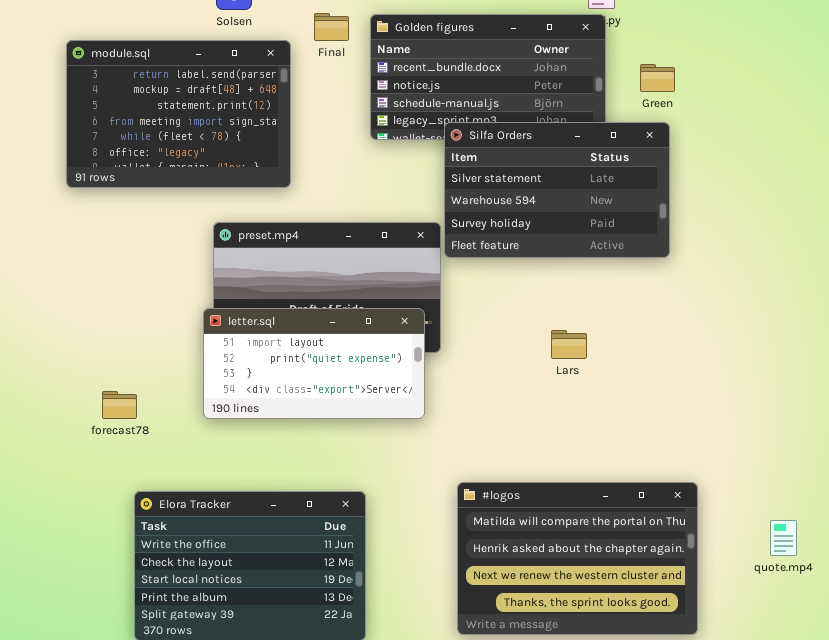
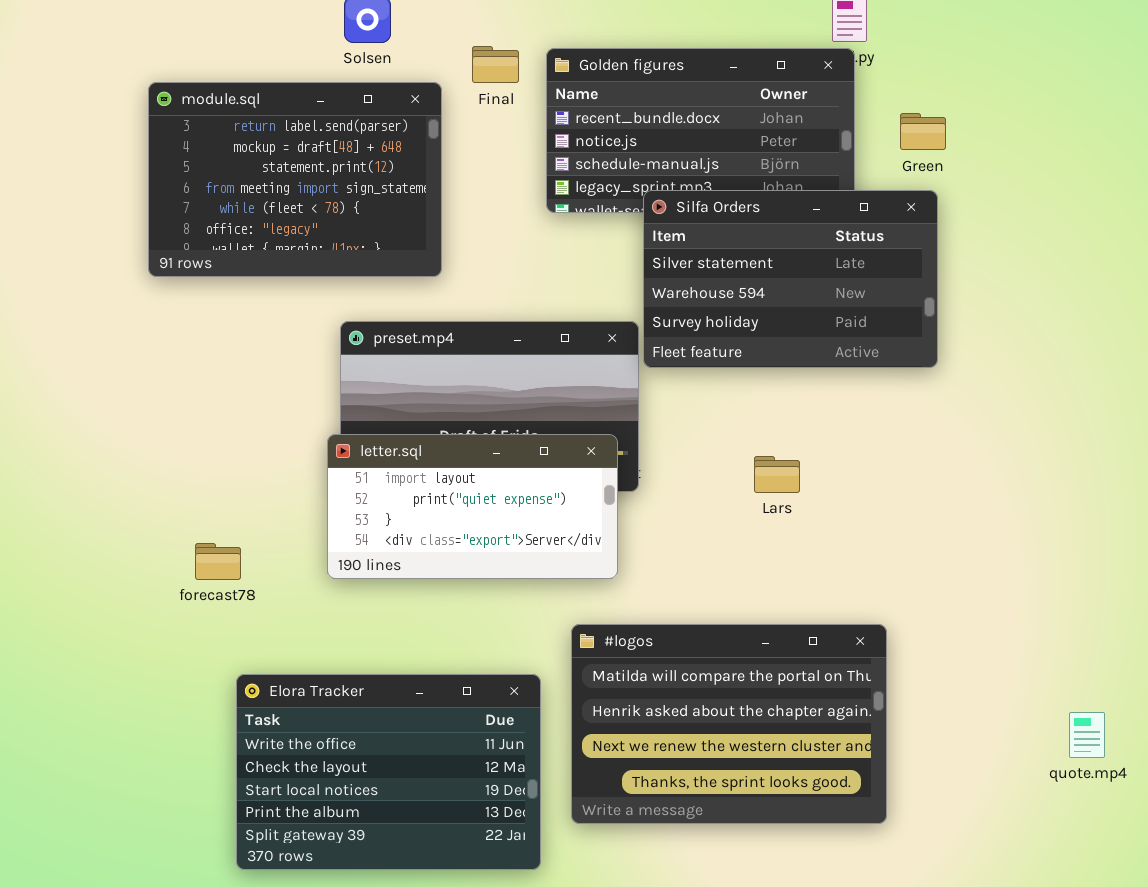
Lars: [551,330,587,359] -> [754,456,800,493], moved
#logos: [457,482,698,635] -> [571,624,887,824], moved

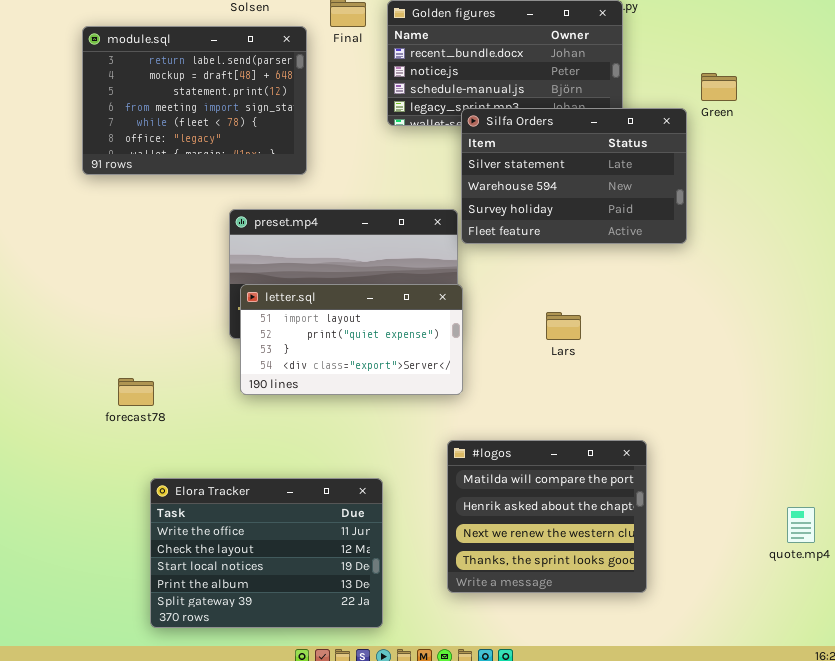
Green: [900,113,946,150] -> [701,73,737,101], moved
letter.sql: [327,434,618,579] -> [240,284,463,395], moved
#logos: [571,624,887,824] -> [447,440,647,593], resized

